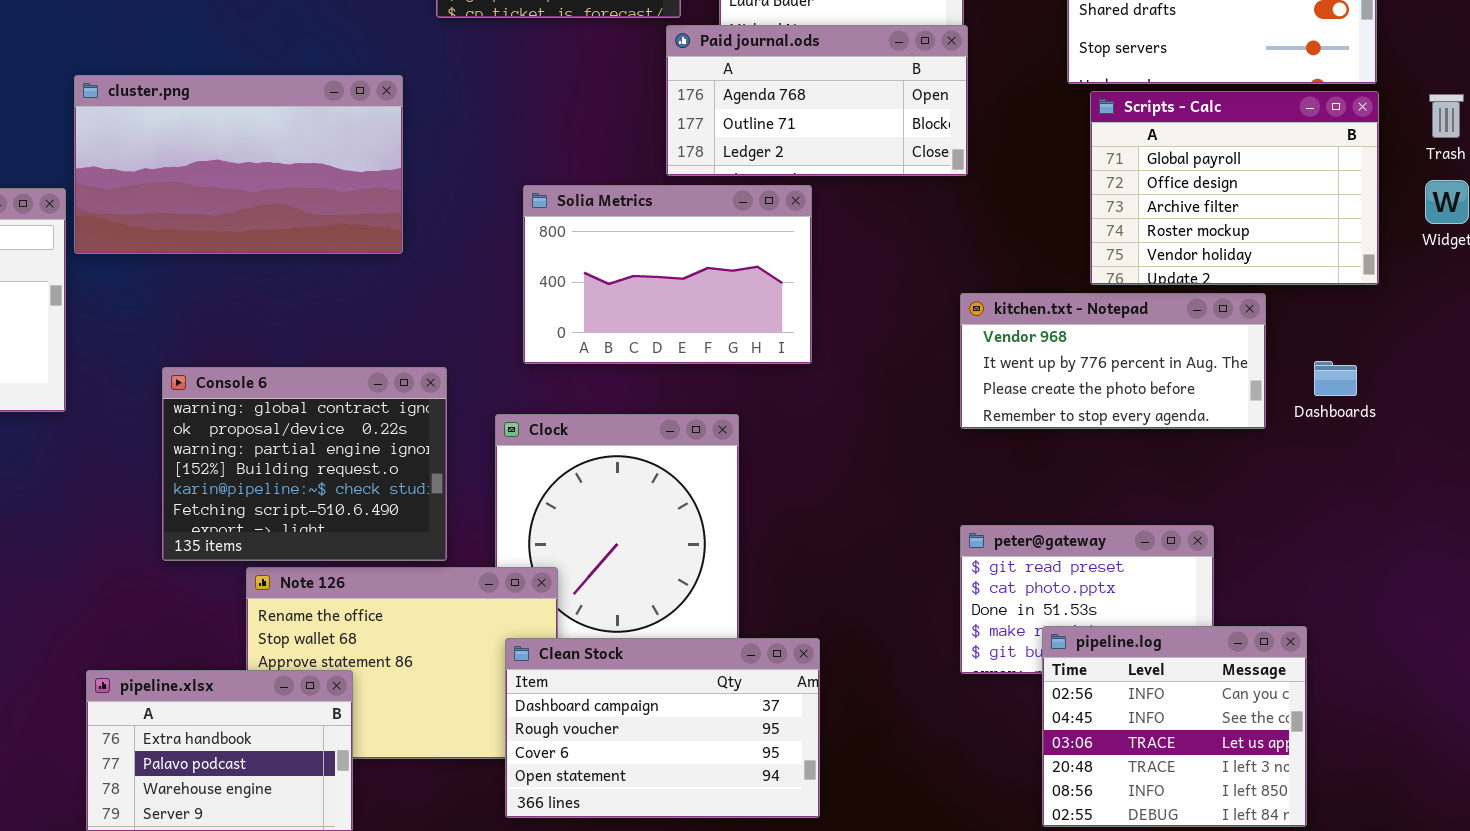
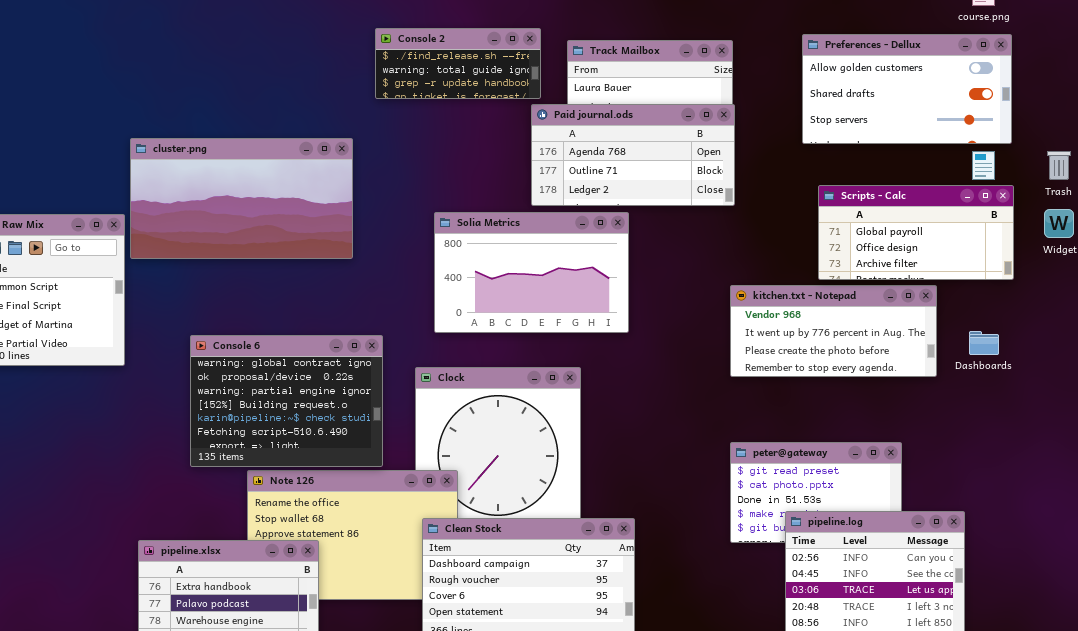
Scripts - Calc: [1090,91,1379,285] -> [818,185,1014,280], resized

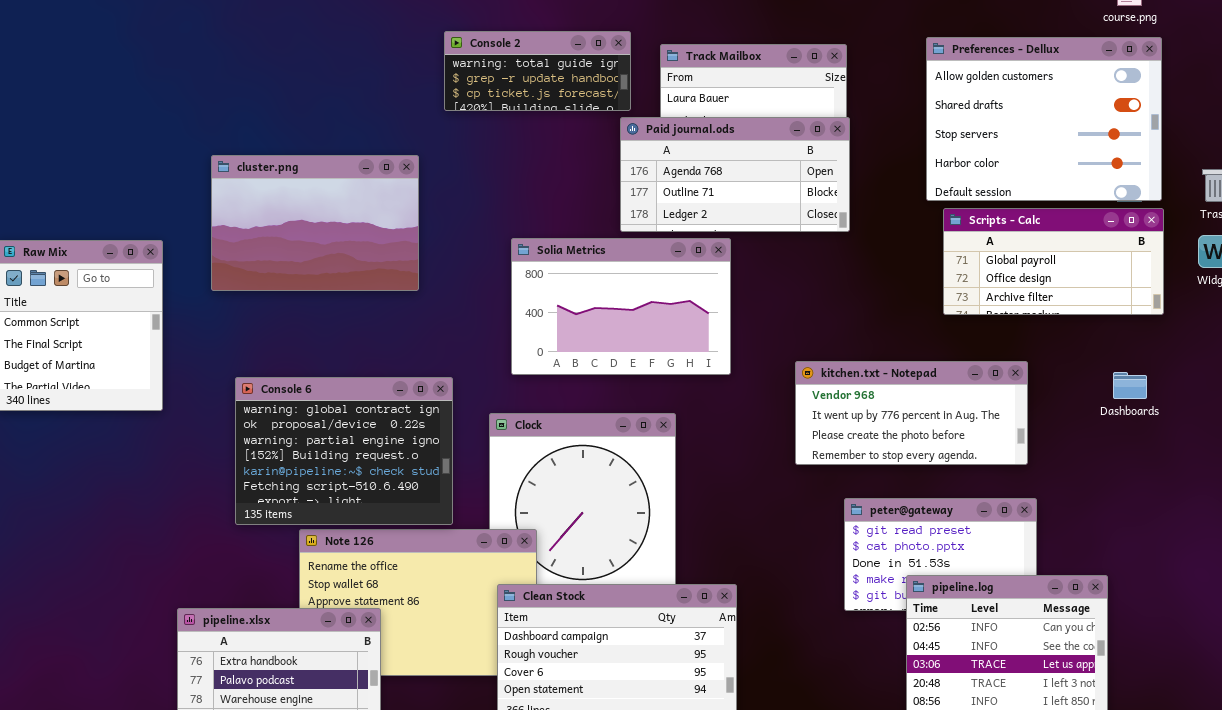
Console 2: [375,28,541,99] -> [444,31,631,111], scrolled down 1 row
Preferences - Dellux: [802,34,1012,144] -> [926,37,1162,201], resized
cluster.png: [130,138,353,259] -> [211,155,419,291], resized
kitchen.txt - Notepad: [730,285,937,377] -> [795,361,1028,465], moved

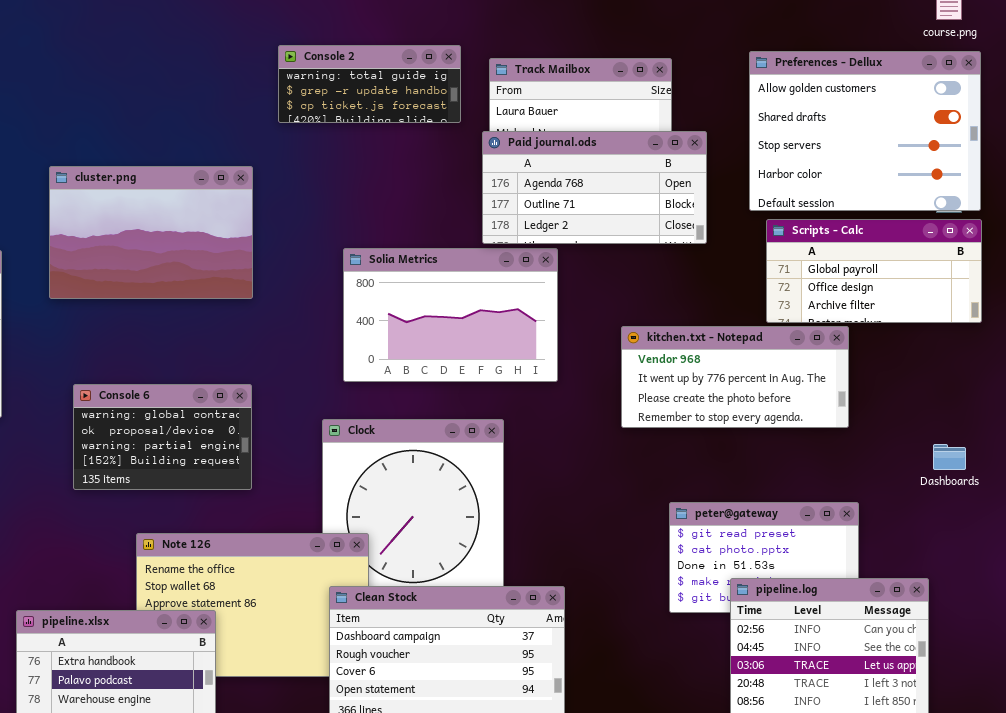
Paid journal.ods: [620,117,850,232] -> [482,131,707,244], moved
kitchen.txt - Notepad: [795,361,1028,465] -> [621,326,849,428], moved
Dashboards: [1113,372,1147,399] -> [933,444,966,470], moved
Console 6: [235,377,453,525] -> [73,384,252,490], resized

